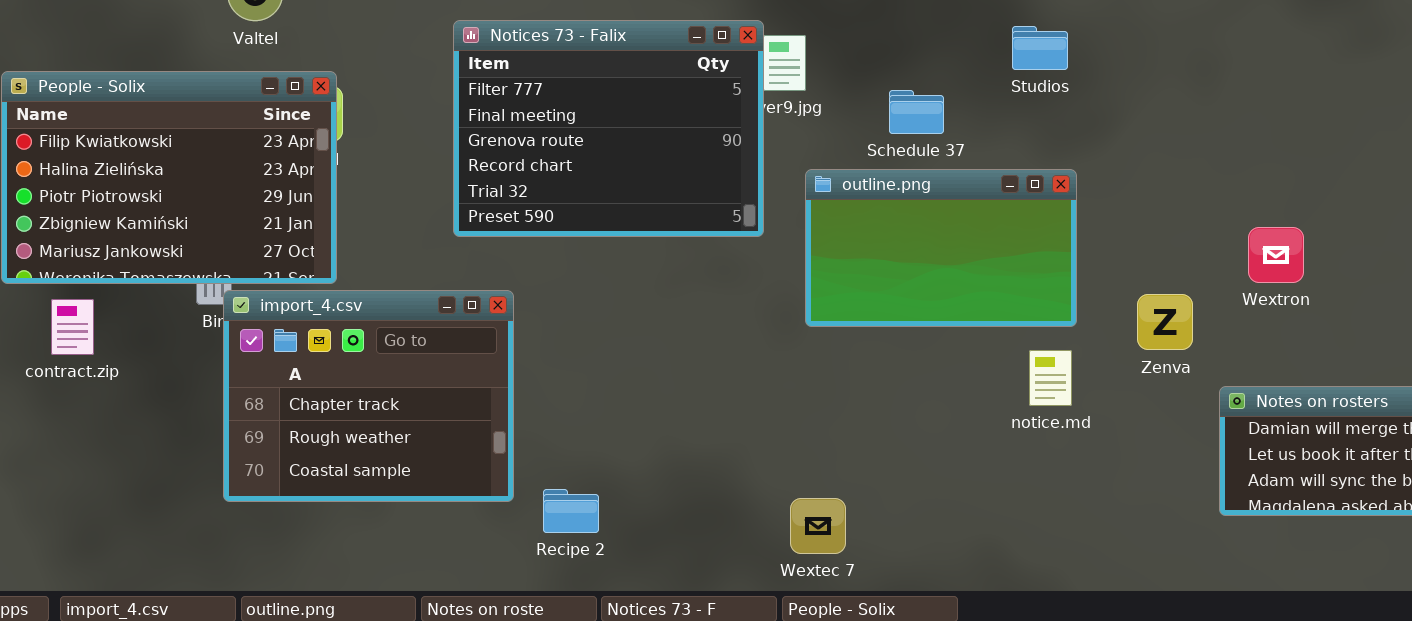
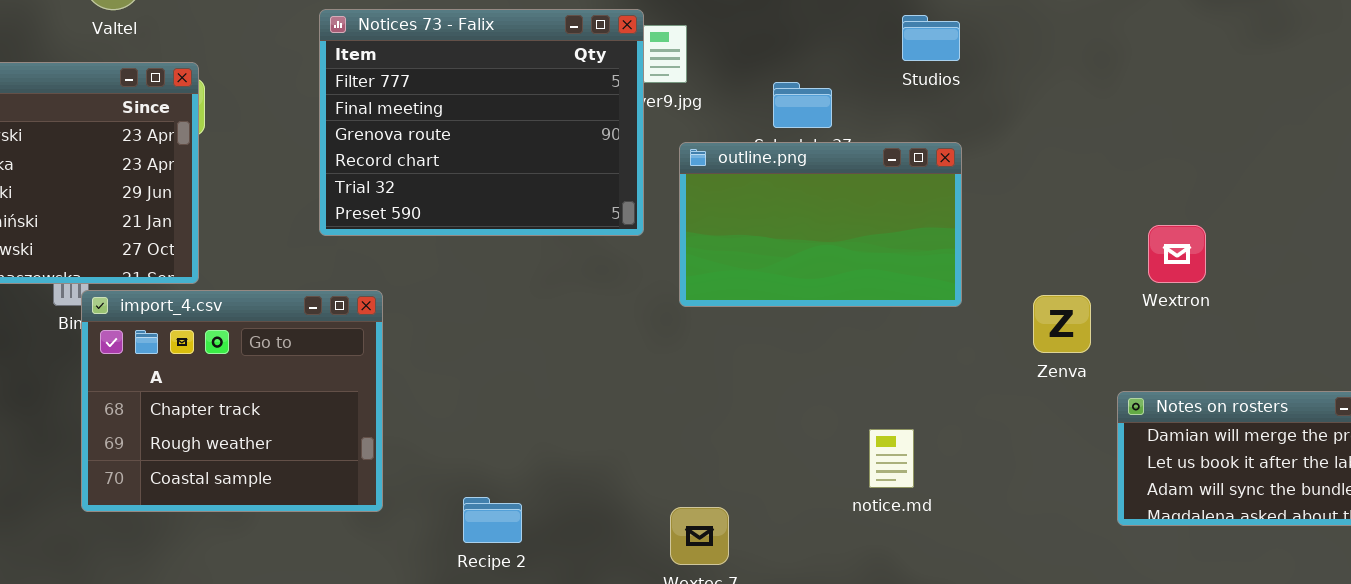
outline.png: [805,169,1077,327] -> [679,142,962,307], moved
notice.md: [1029,350,1072,406] -> [869,429,914,488], moved
Recipe 2: [543,489,599,533] -> [463,497,522,543], moved

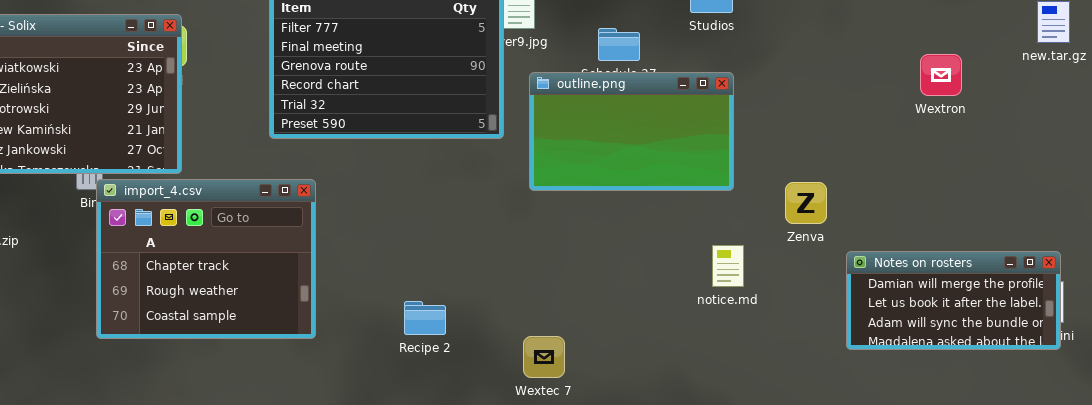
Wextron: [1148,225,1206,283] -> [920,54,962,96], moved
notice.md: [869,429,914,488] -> [712,245,744,287], moved
Recipe 2: [463,497,522,543] -> [404,301,446,335], moved

